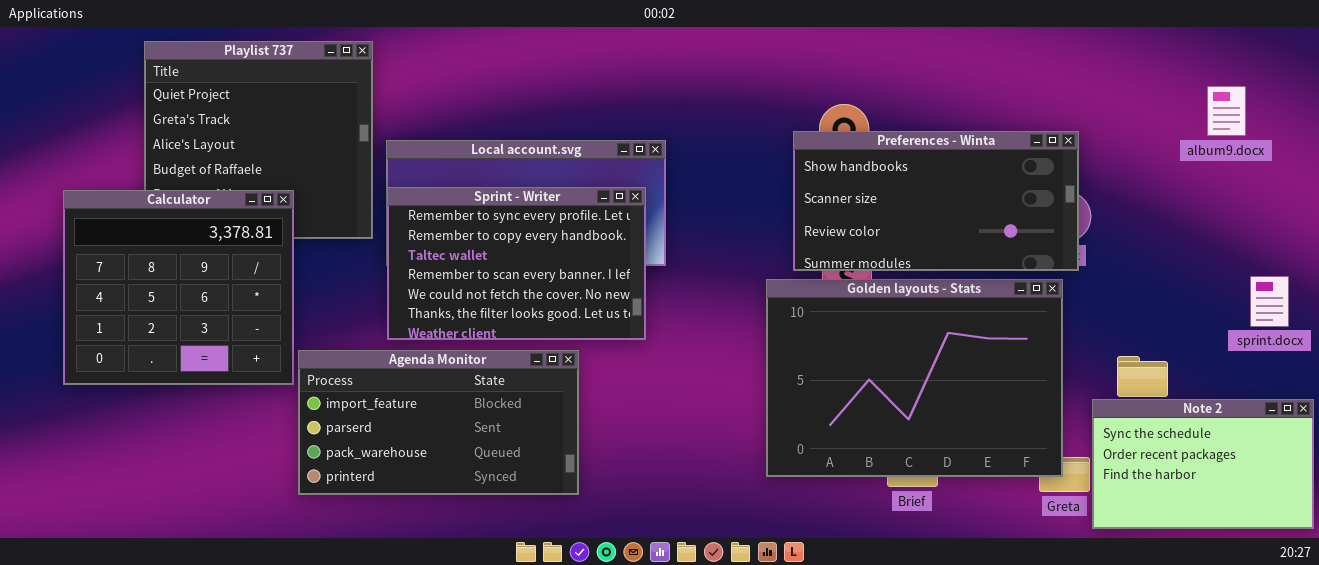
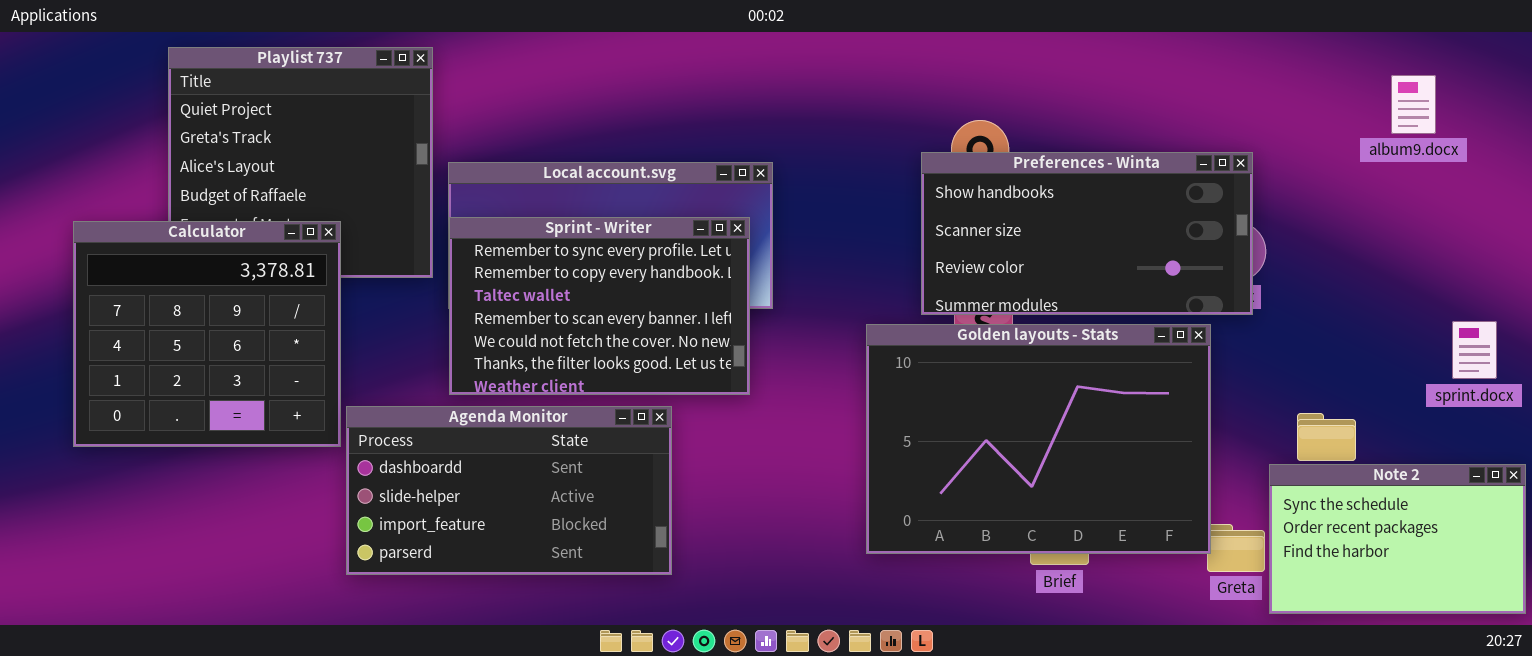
album9.docx: [1207,86,1246,136] -> [1391,75,1436,134], moved
Golden layouts - Stats: [766,279,1063,477] -> [866,324,1211,554], moved
Agenda Monitor: [298,350,579,495] -> [346,406,672,575], scrolled up 2 rows

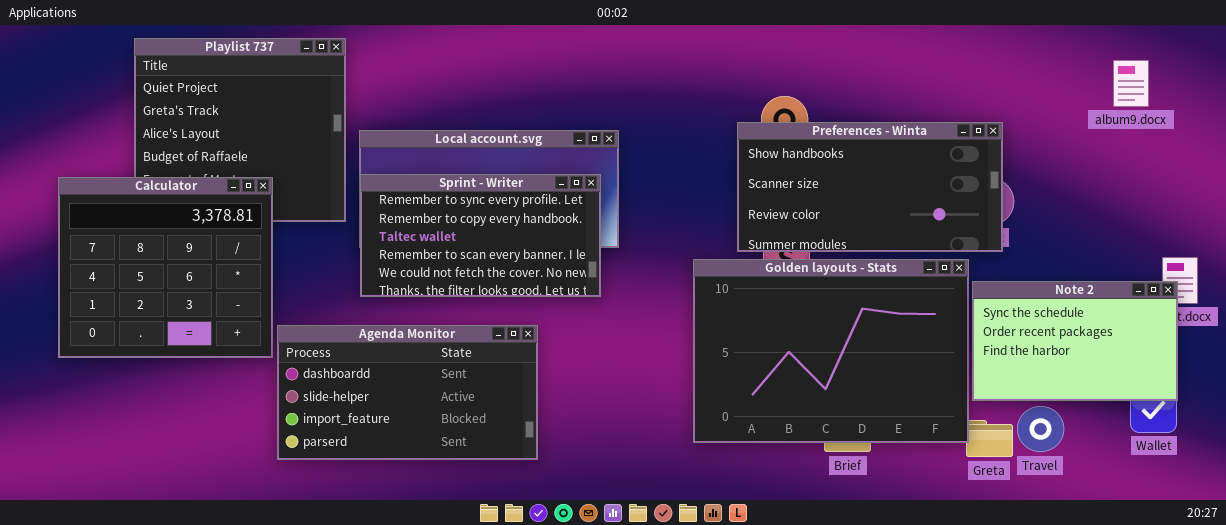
Sprint - Writer: [449,217,750,395] -> [360,174,601,297], resized
Note 2: [1269,464,1526,614] -> [972,281,1178,401], moved

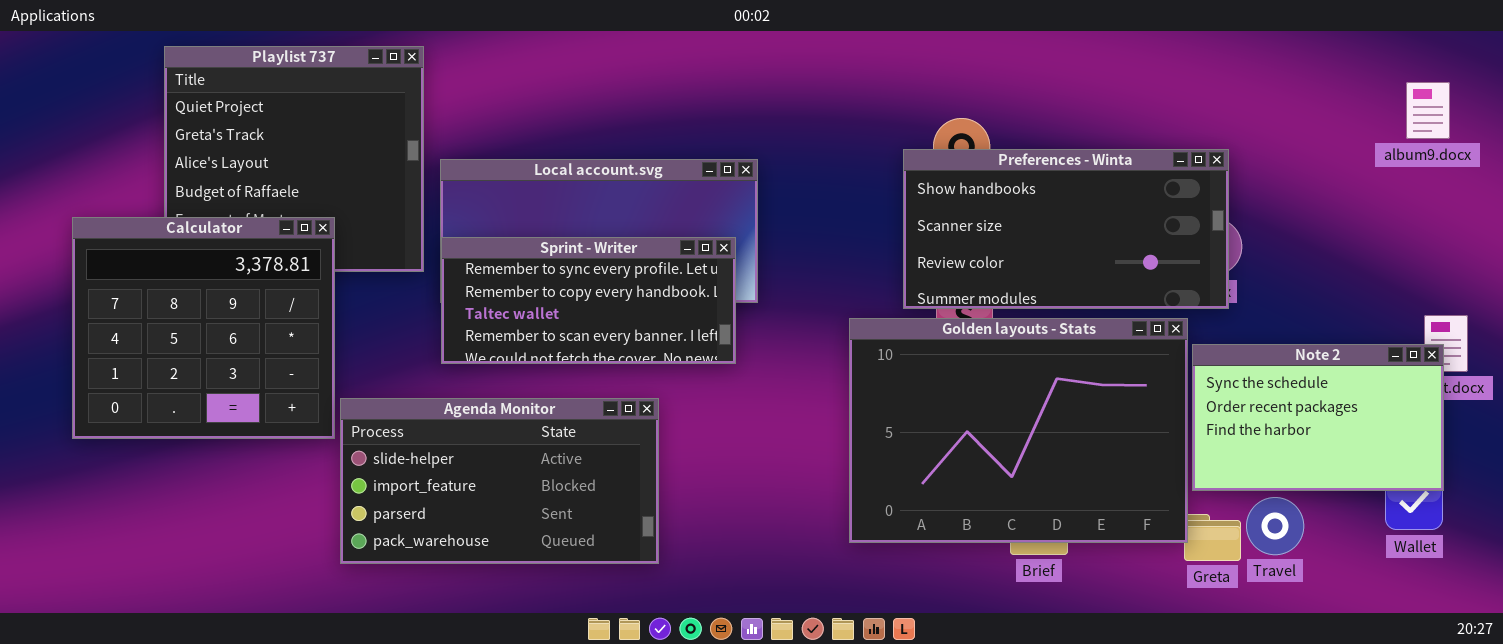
album9.docx: [1113,60,1149,107] -> [1406,82,1450,139], moved
Sprint - Writer: [360,174,601,297] -> [441,237,736,364], resized
Agenda Monitor: [277,325,538,460] -> [340,398,659,564], scrolled down 1 row

